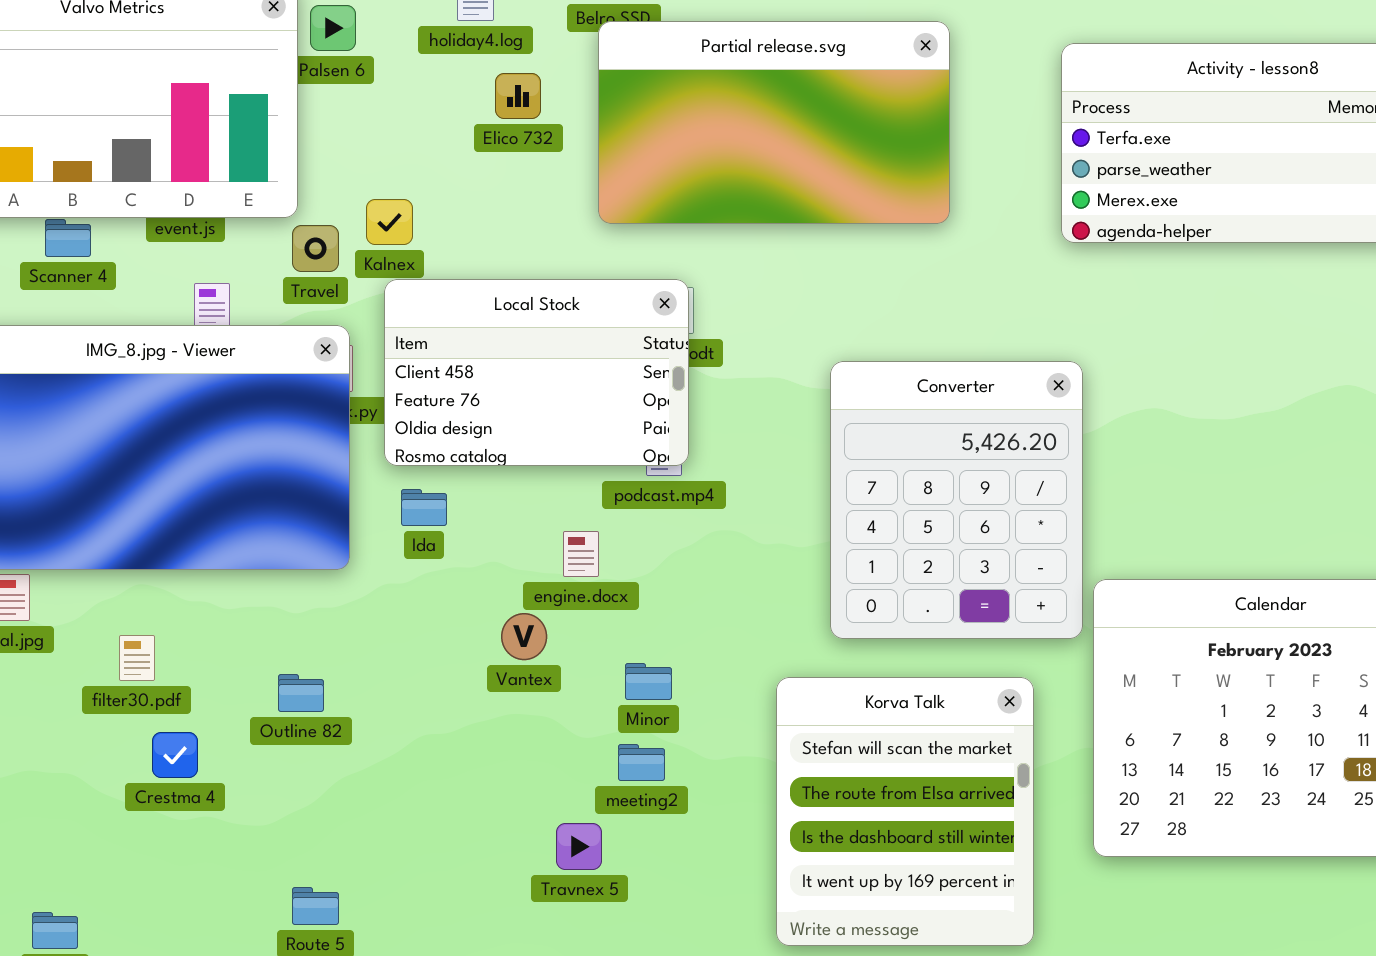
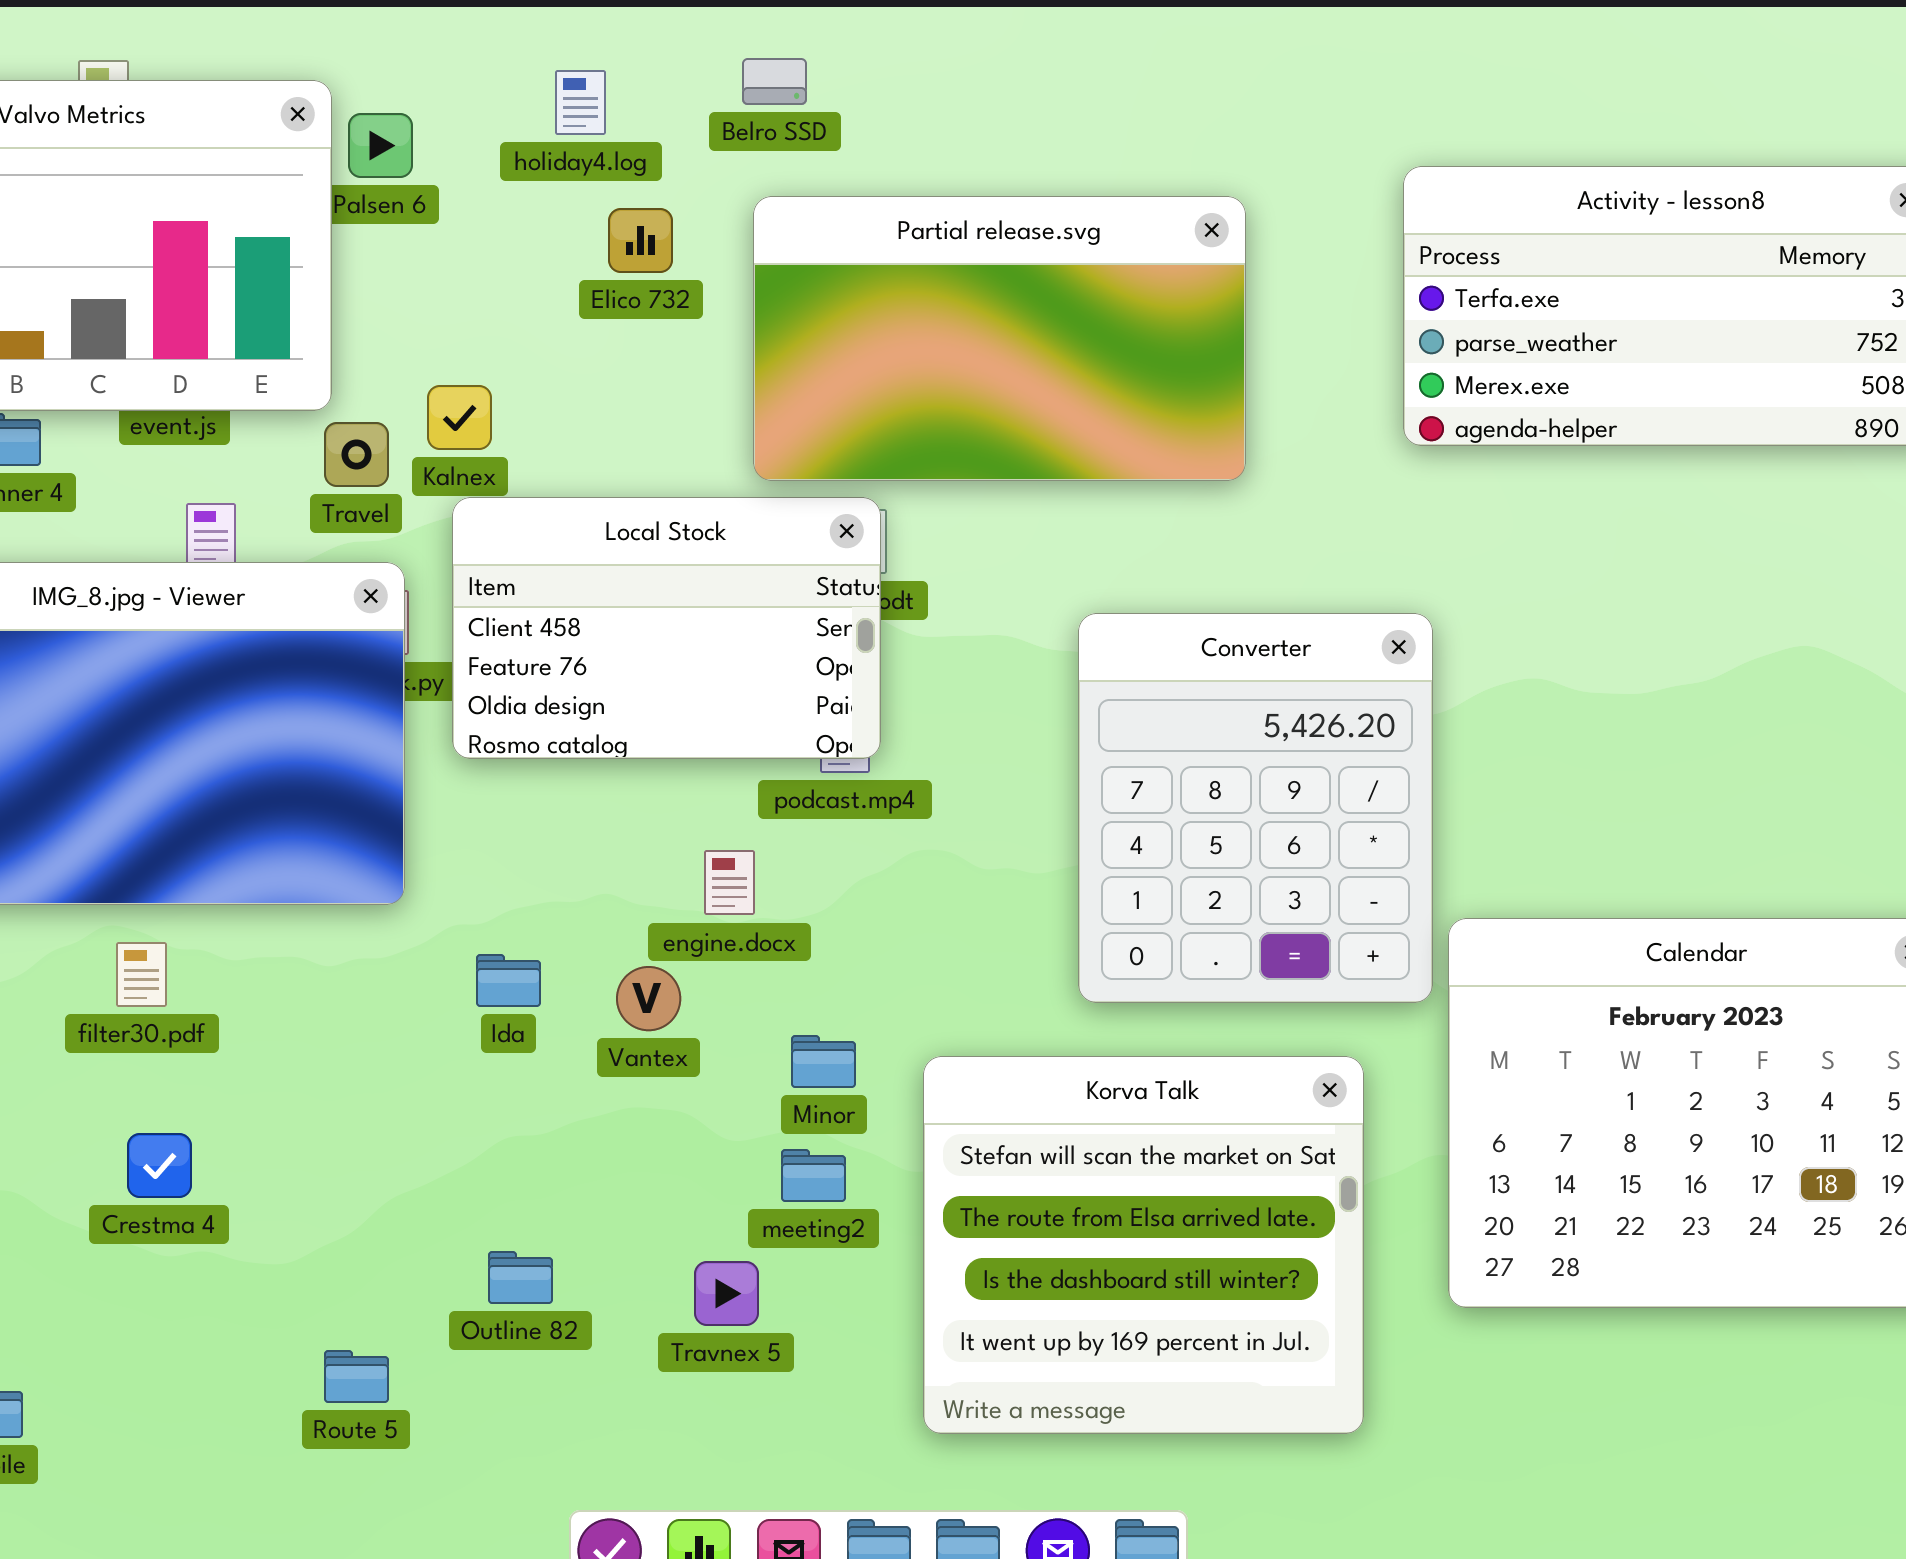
Partial release.svg: [598,21,950,224] -> [753,196,1246,481], moved
Ida: [401,489,447,526] -> [476,954,541,1007], moved
filter30.pdf: [119,635,155,681] -> [116,942,167,1007], moved
Outline 82: [278,674,324,712] -> [488,1251,553,1304], moved
Korva Talk: [776,677,1034,946] -> [923,1056,1364,1434], resized

